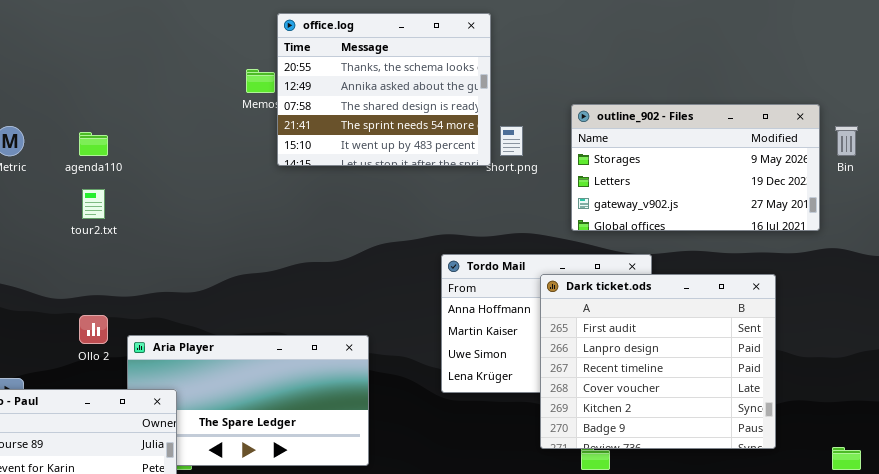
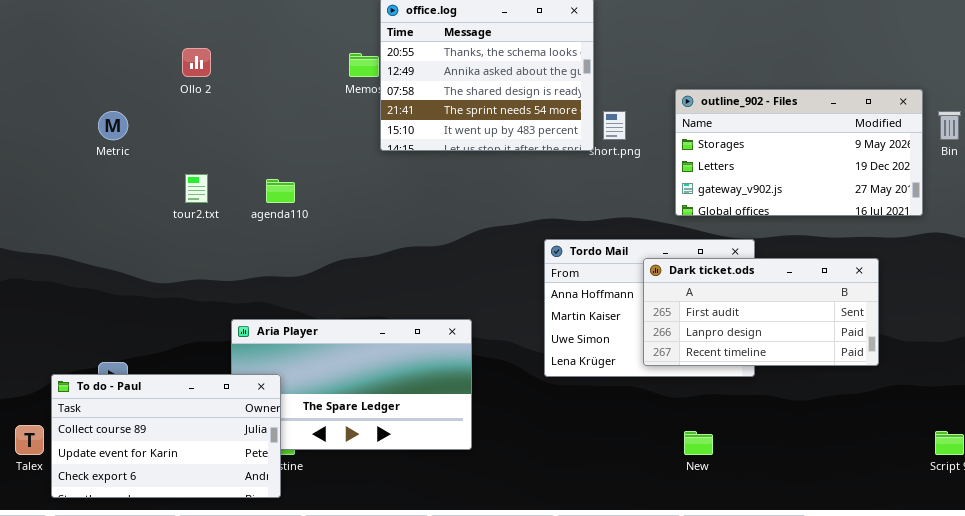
agenda110: [79,132,108,156] -> [266,179,295,203], moved
Dark ticket.ods: [540,274,776,449] -> [643,258,879,366], resized
Ollo 2: [79,315,108,344] -> [182,48,211,77], moved

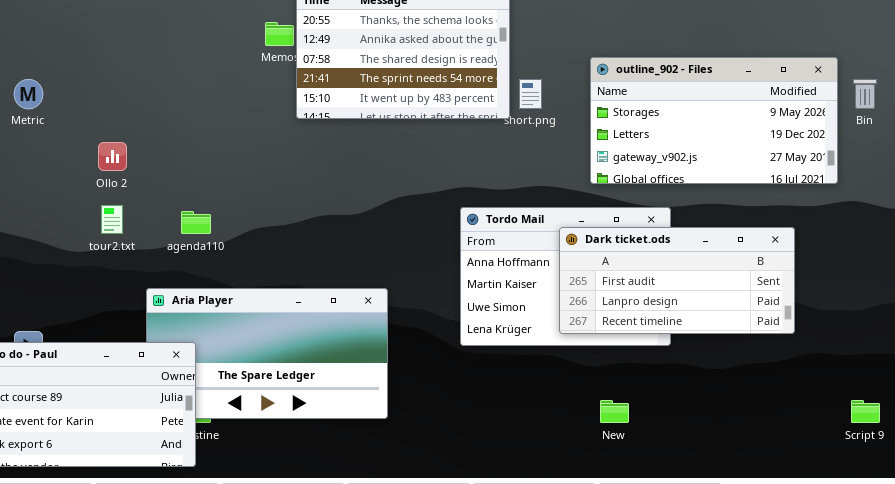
Ollo 2: [182,48,211,77] -> [98,142,127,171], moved
tour2.txt: [185,174,208,203] -> [101,205,123,234], moved
agenda110: [266,179,295,203] -> [181,211,211,234], moved

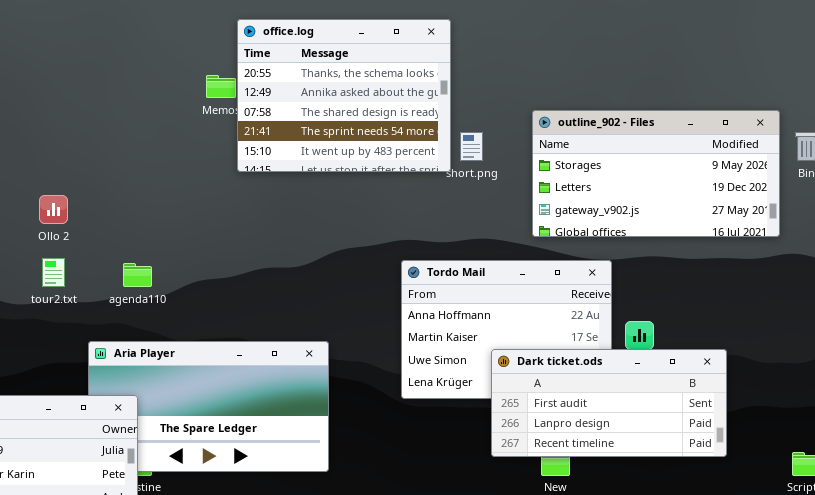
Dark ticket.ods: [559,227,795,334] -> [491,349,727,457], moved

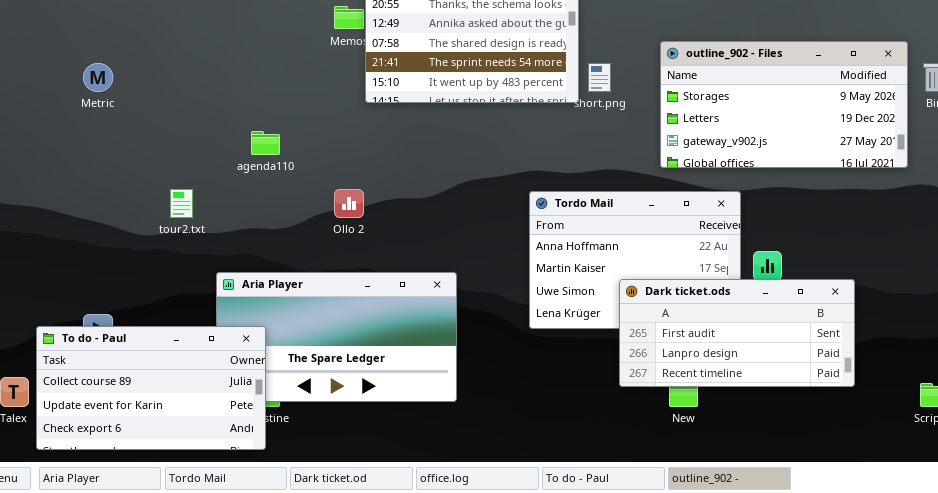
Ollo 2: [39,195,68,224] -> [334,189,364,218], moved
agenda110: [123,263,152,287] -> [251,131,280,155], moved

